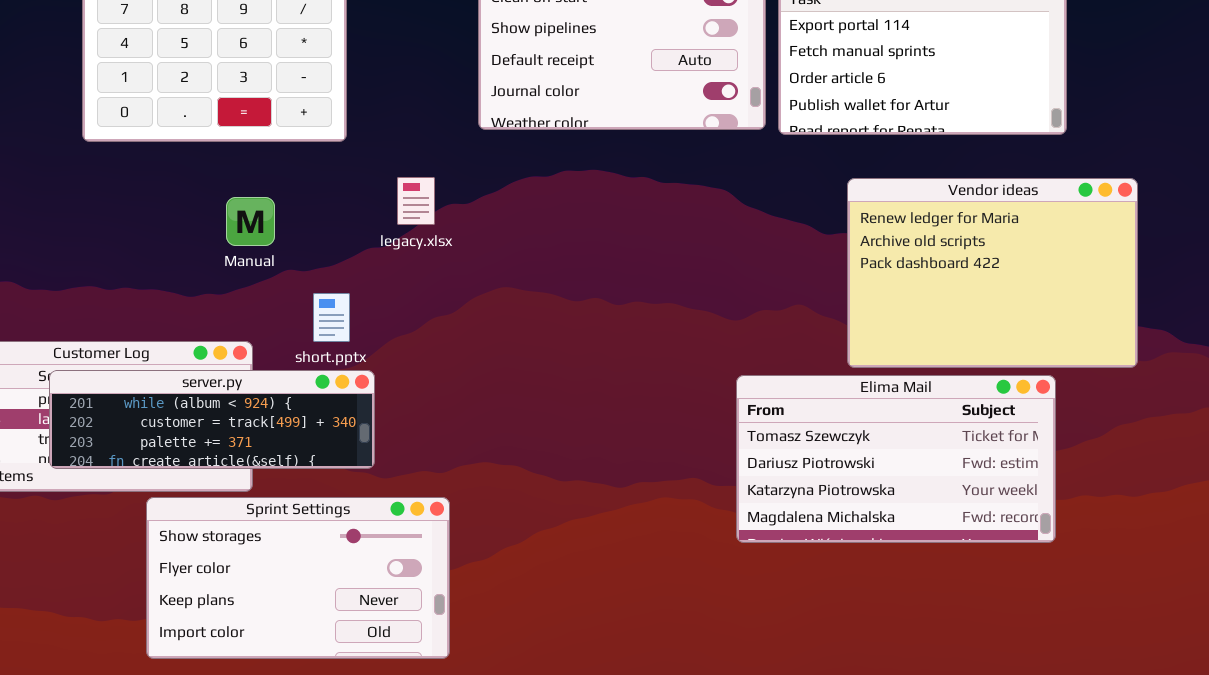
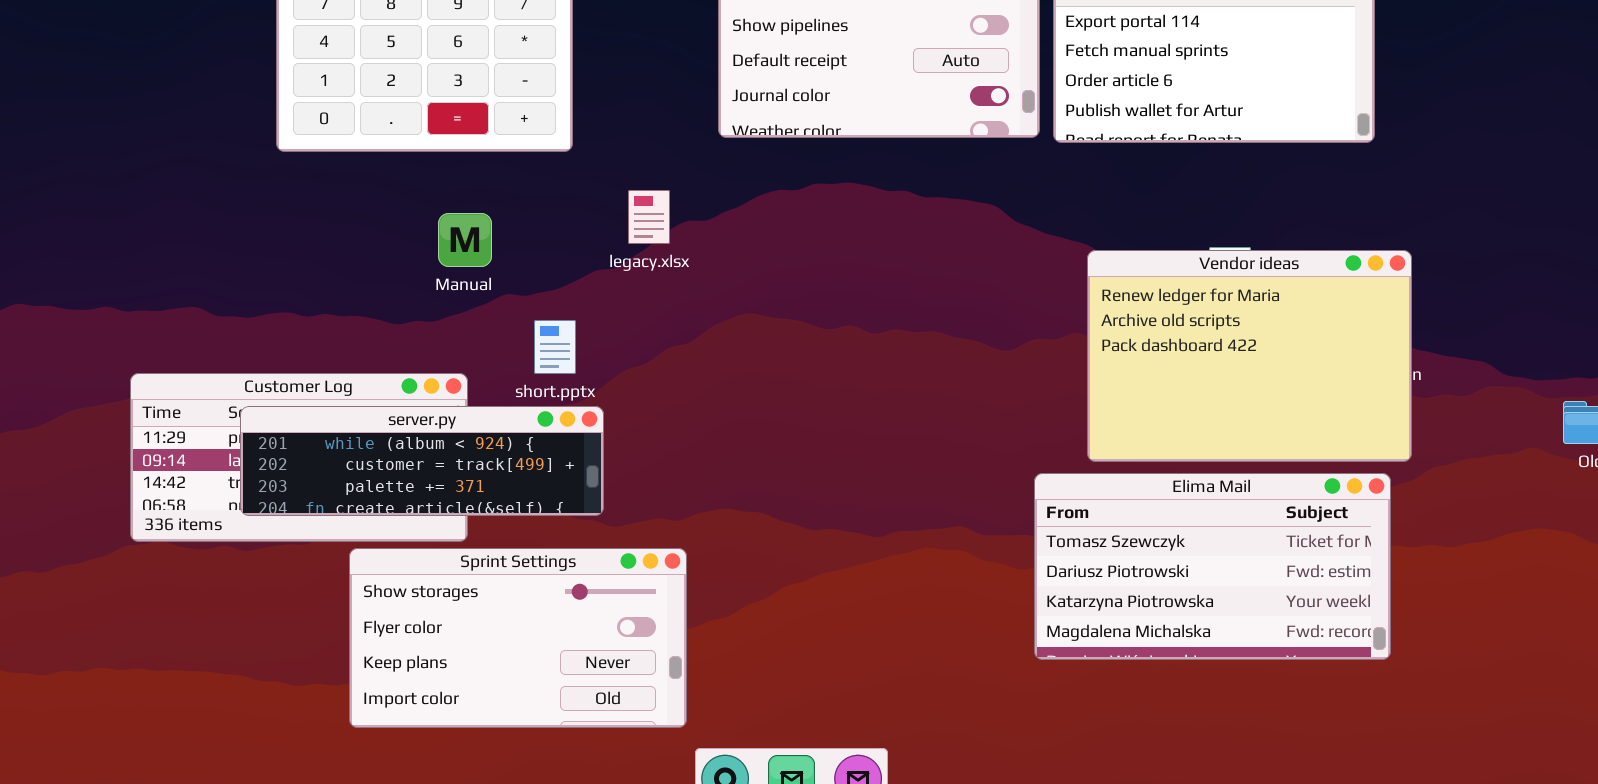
Vendor ideas: [847,178,1138,368] -> [1087,250,1412,462], moved
Elima Mail: [736,375,1056,543] -> [1034,473,1391,660], moved

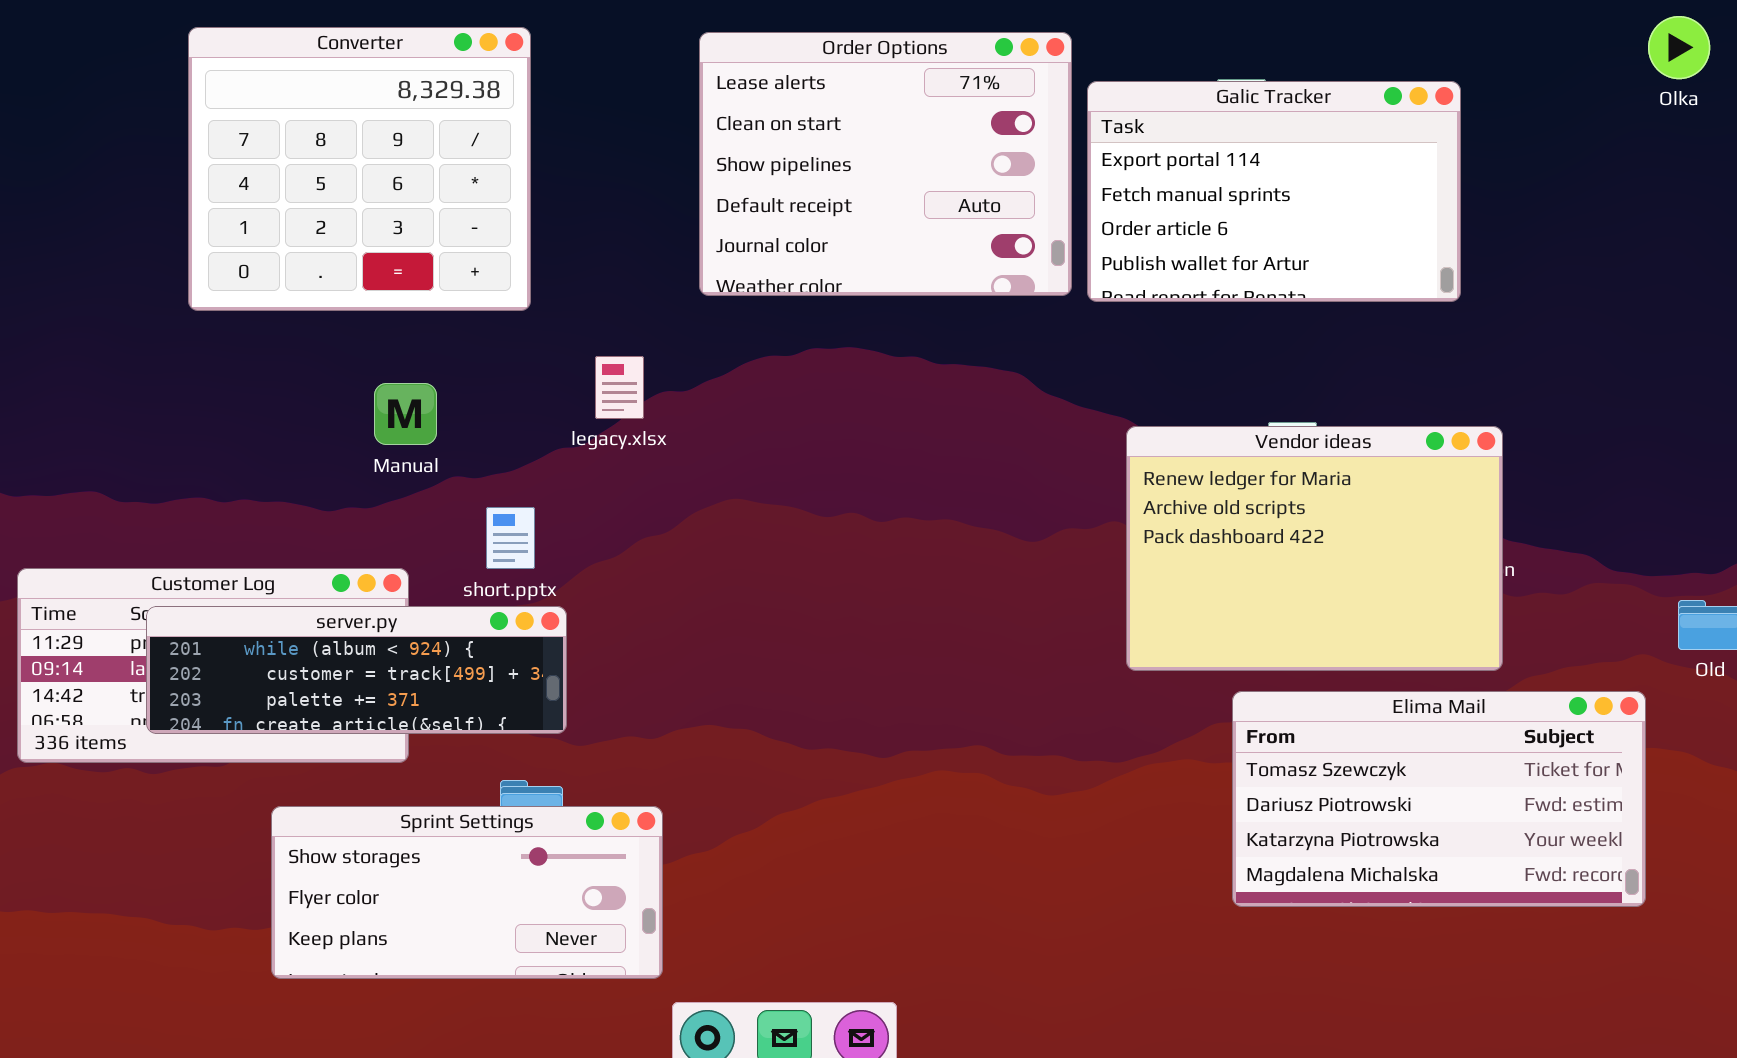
Elima Mail: [1034,473,1391,660] -> [1232,691,1646,907], moved
Sprint Settings: [349,548,687,728] -> [271,806,663,979], resized

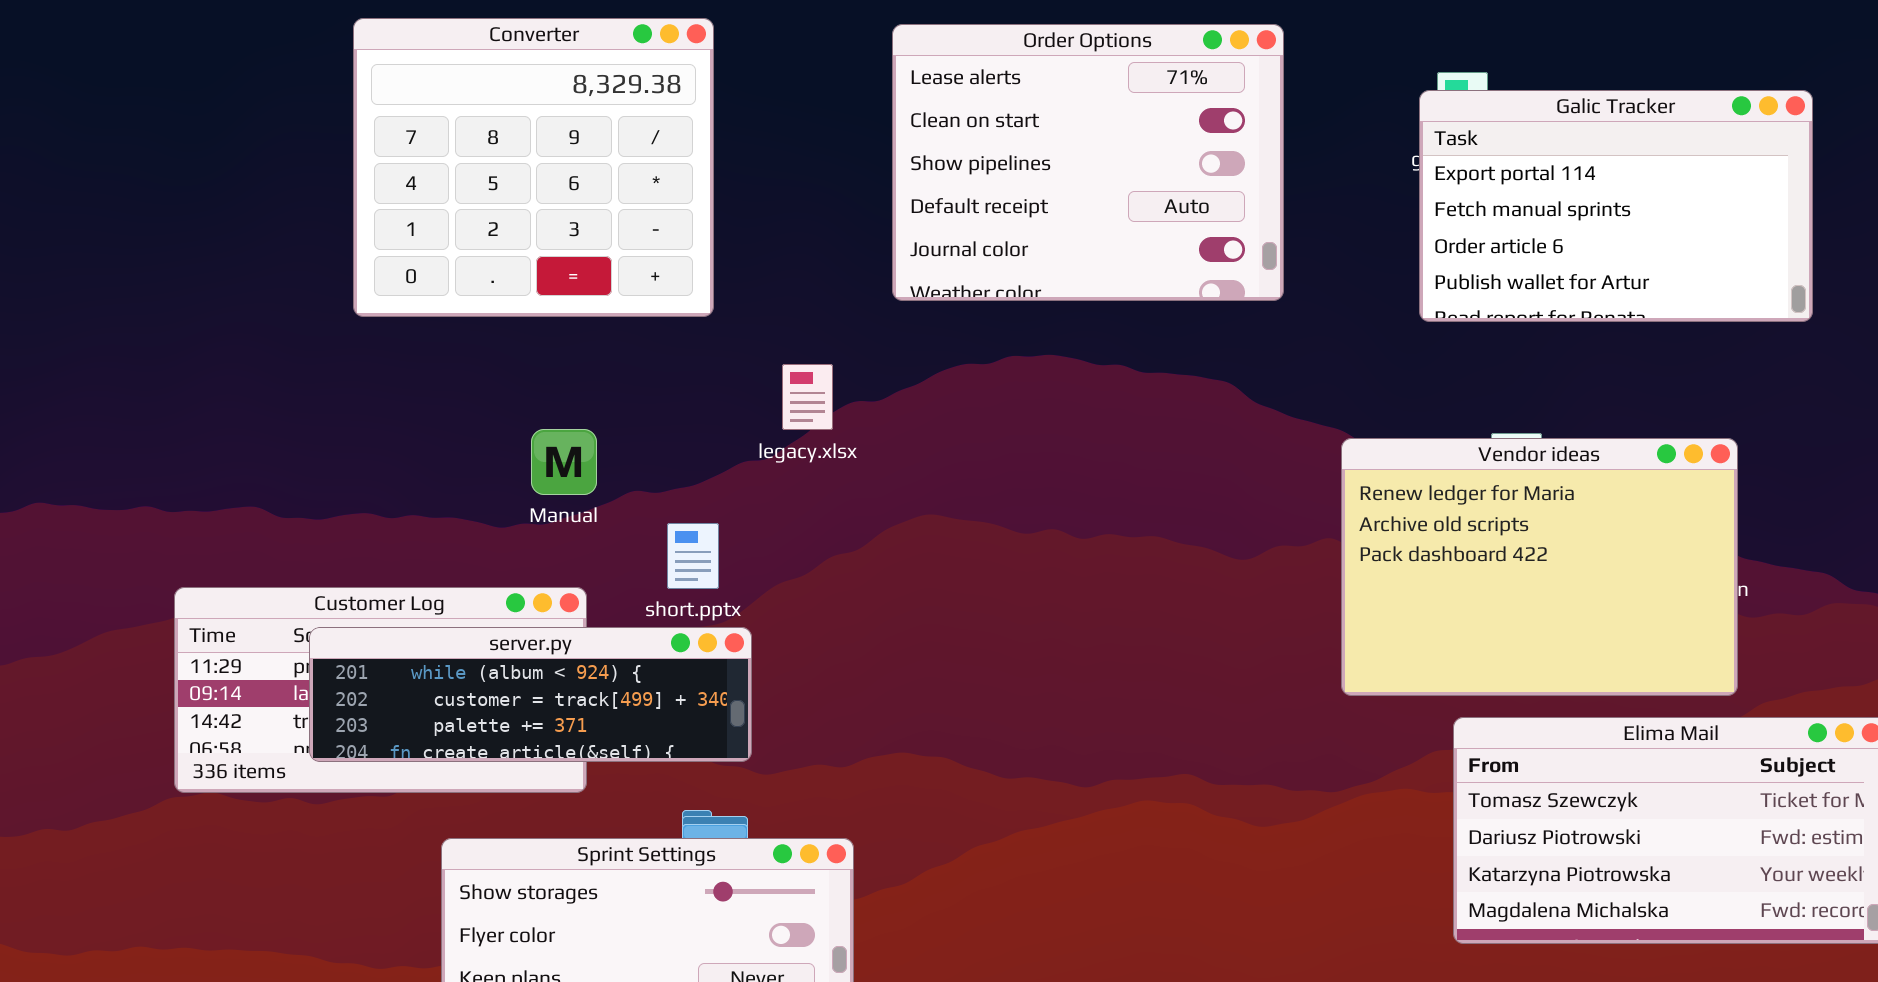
Galic Tracker: [1087,81,1461,302] -> [1419,90,1813,322], moved
Manual: [374,383,437,445] -> [531,429,597,495], moved

